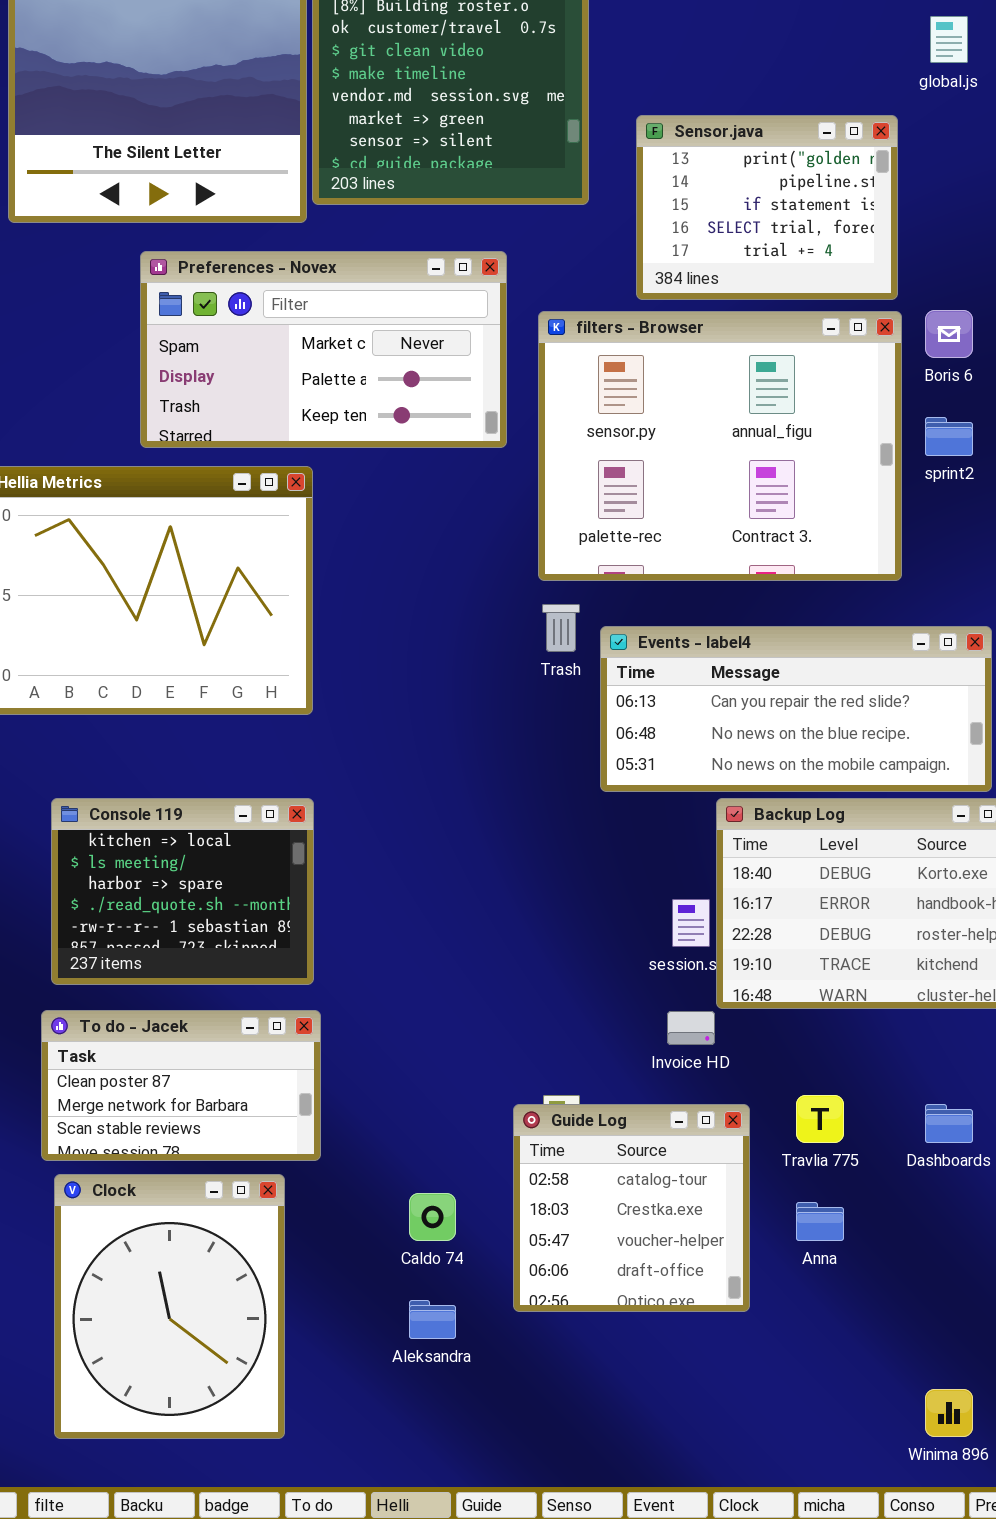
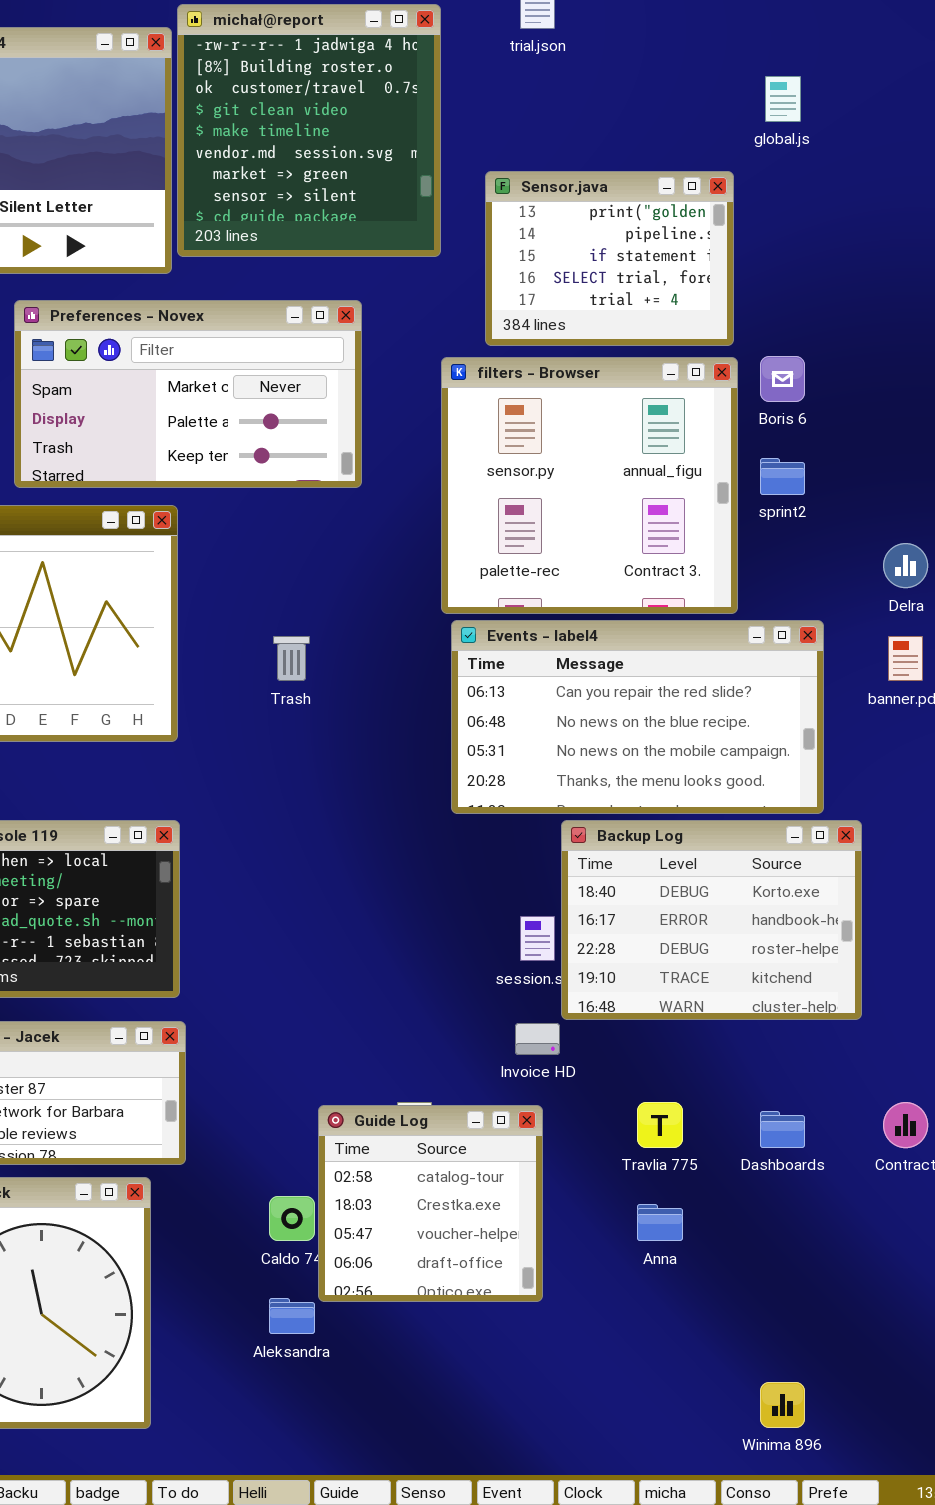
filters - Browser: [538,311,902,581] -> [441,357,738,614], resized
Trash: [542,604,580,652] -> [273,636,310,681], moved
Events - label4: [600,626,992,792] -> [451,620,824,814], resized
Guide Log: [513,1104,750,1312] -> [318,1105,543,1302], moved

